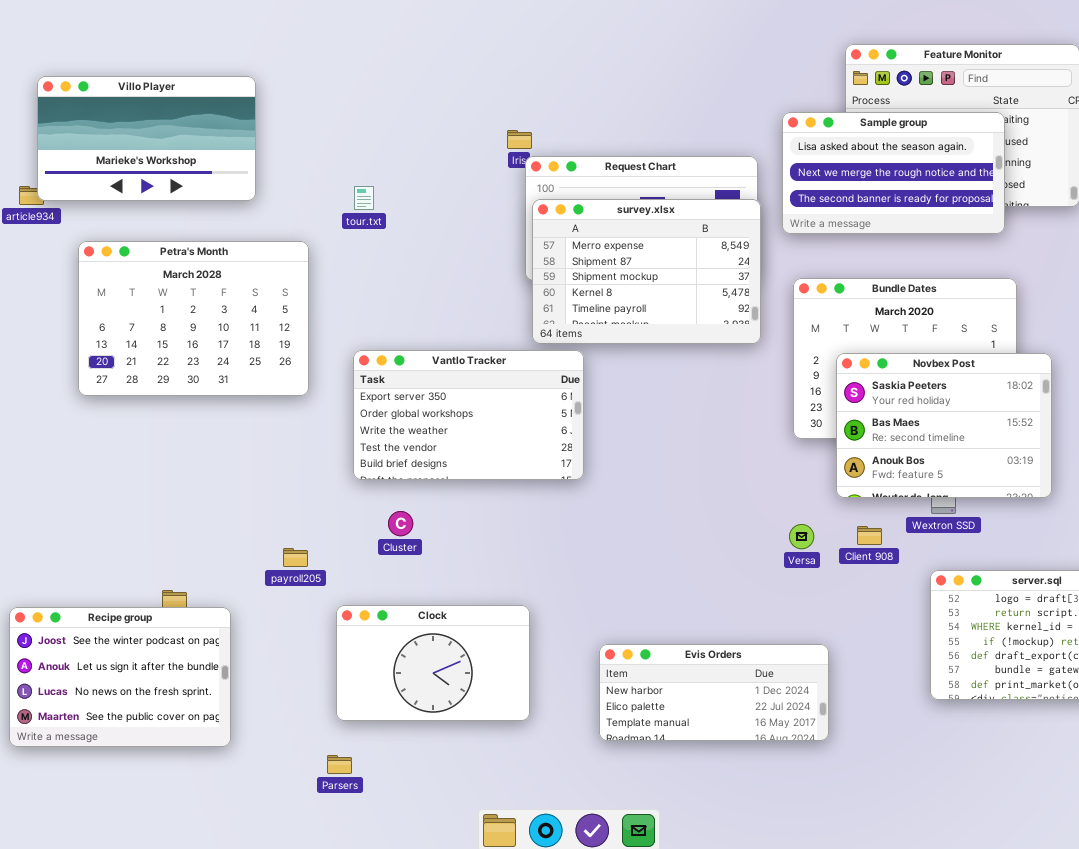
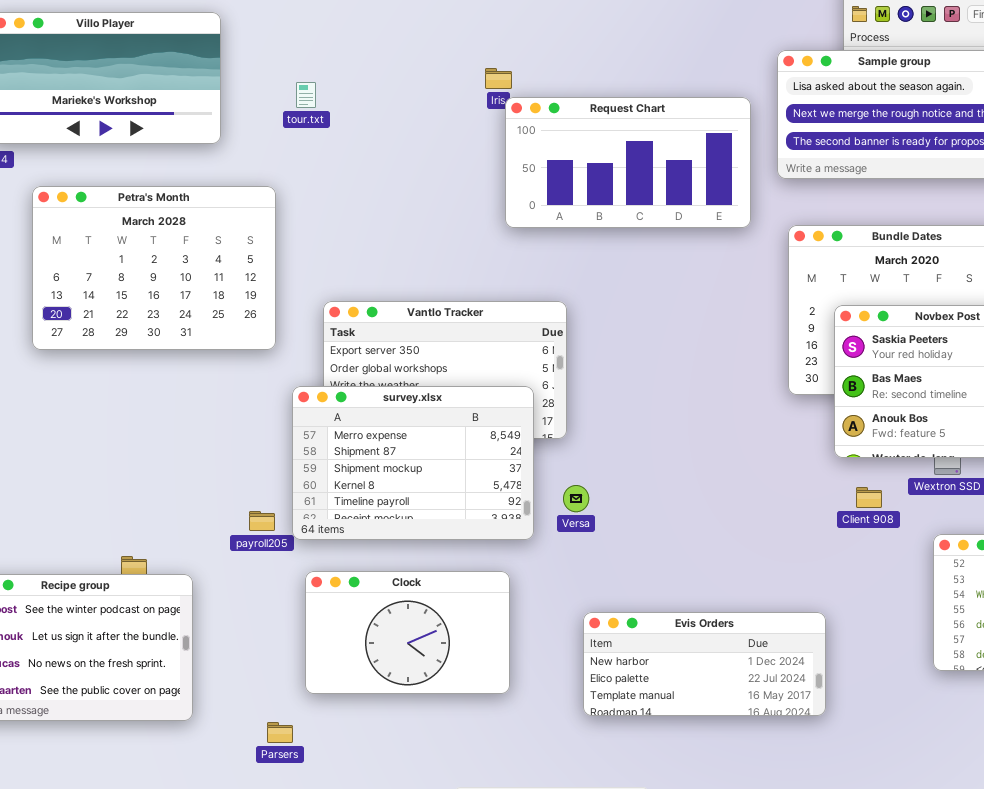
tour.txt: [354,186,374,210] -> [296,82,316,108], moved
survey.xlsx: [532,199,761,344] -> [292,386,534,540], moved
Versa: [789,524,814,549] -> [563,485,589,512], moved
Parsers: [327,755,352,774] -> [267,722,293,743], moved

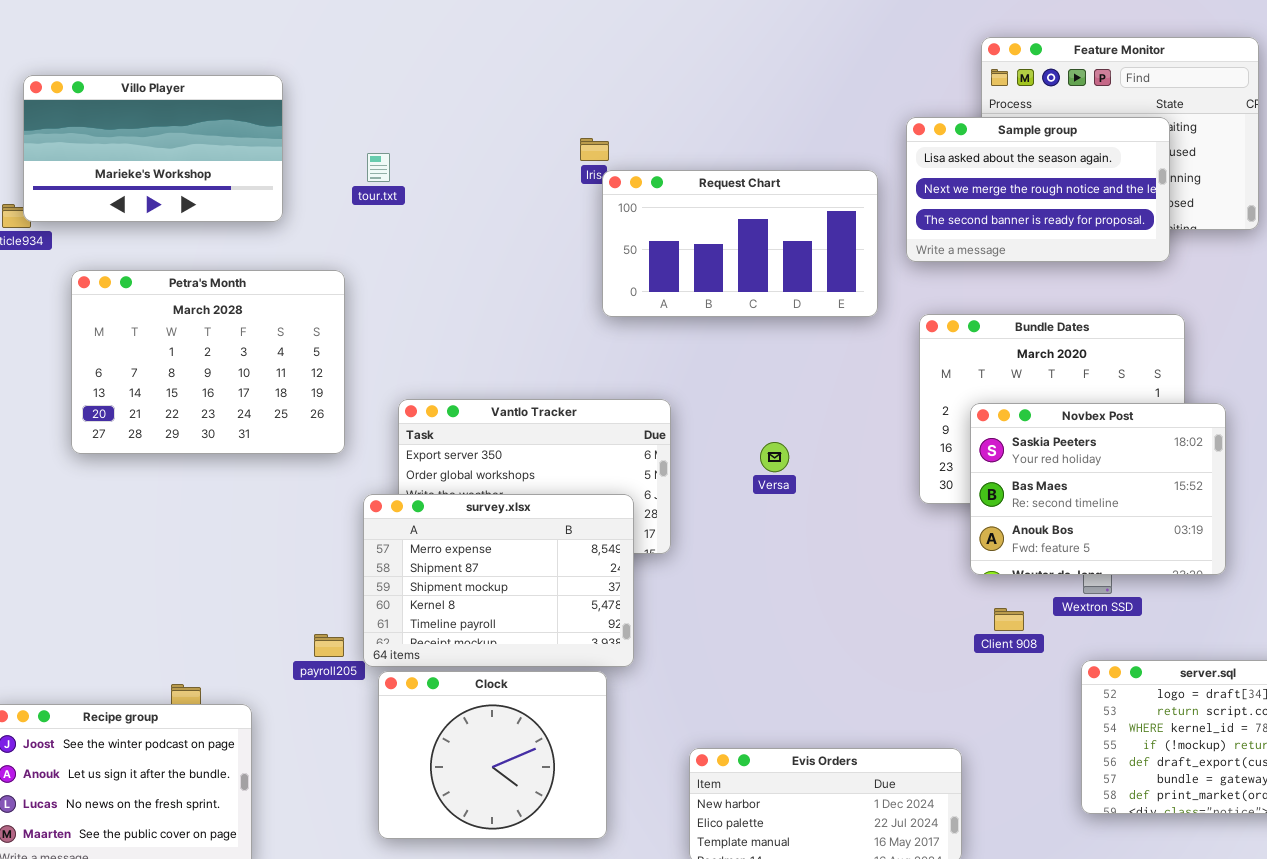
Versa: [563,485,589,512] -> [760,442,789,472], moved
Clock: [305,571,510,694] -> [378,671,607,839], resized

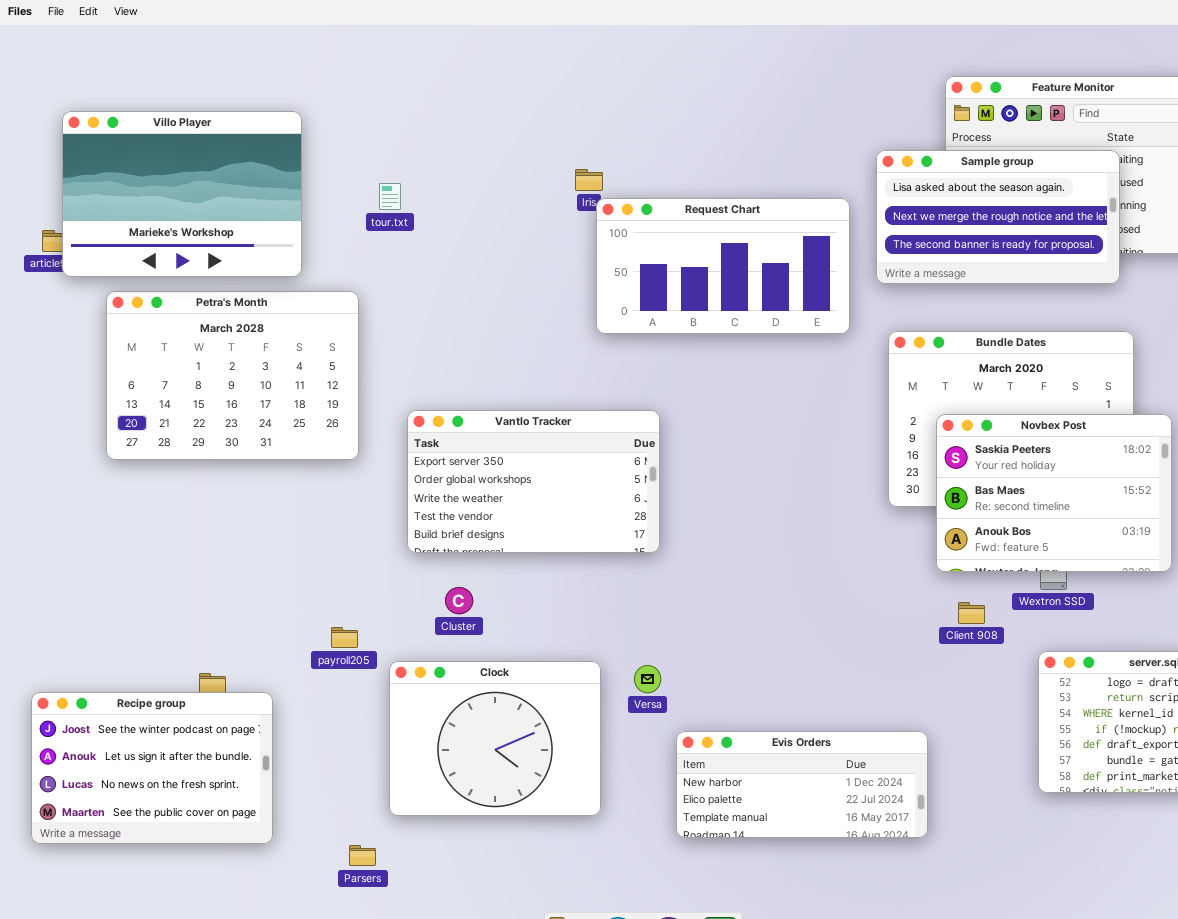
Villo Player: [23,75,283,222] -> [62,111,302,277], resized
Versa: [760,442,789,472] -> [634,665,661,693], moved
survey.xlsx: [363,494,634,667] -> none, closed

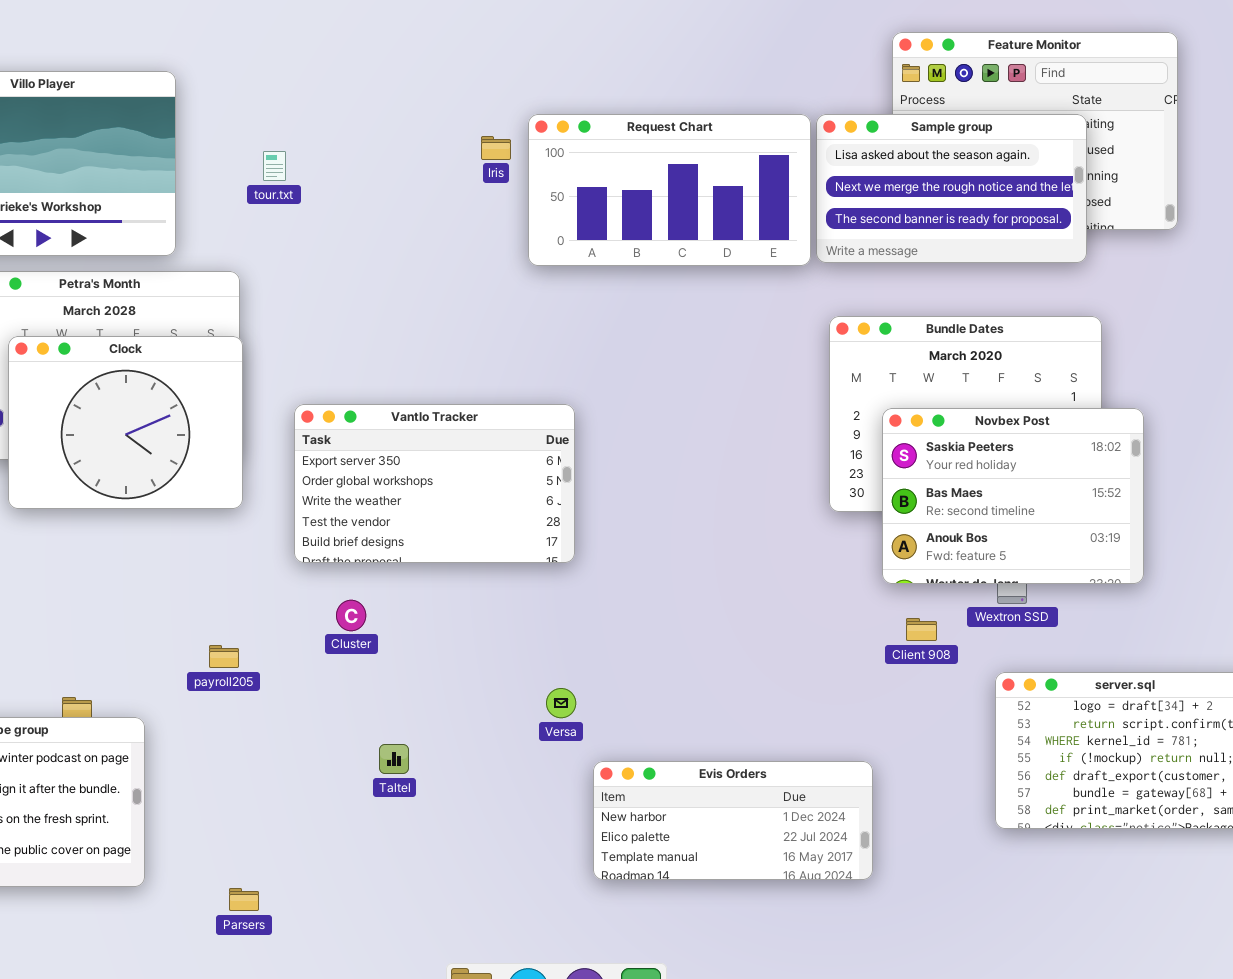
Request Chart: [596,198,850,334] -> [528,114,811,266], moved
Clock: [389,661,601,816] -> [8,336,243,509], moved

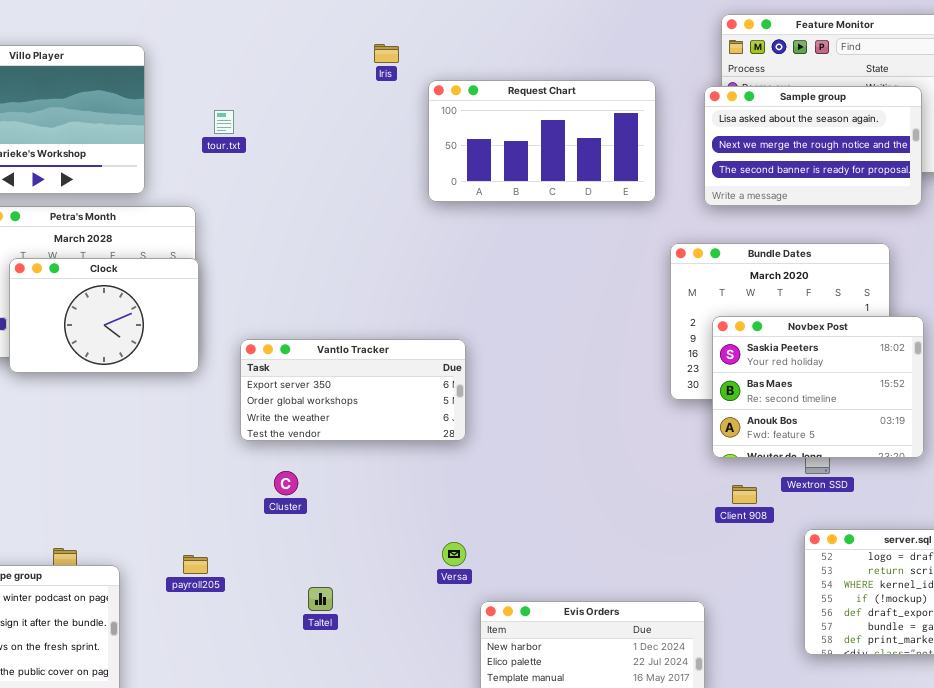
Sample group: [816,114,1087,263] -> [704,86,922,206], moved
Iris: [481,136,511,160] -> [374,44,399,63], moved
Clock: [8,336,243,509] -> [9,258,199,373], resized
Vantlo Tracker: [294,404,575,563] -> [240,339,466,441], resized
payroll205: [209,645,239,668] -> [183,555,208,574], moved

